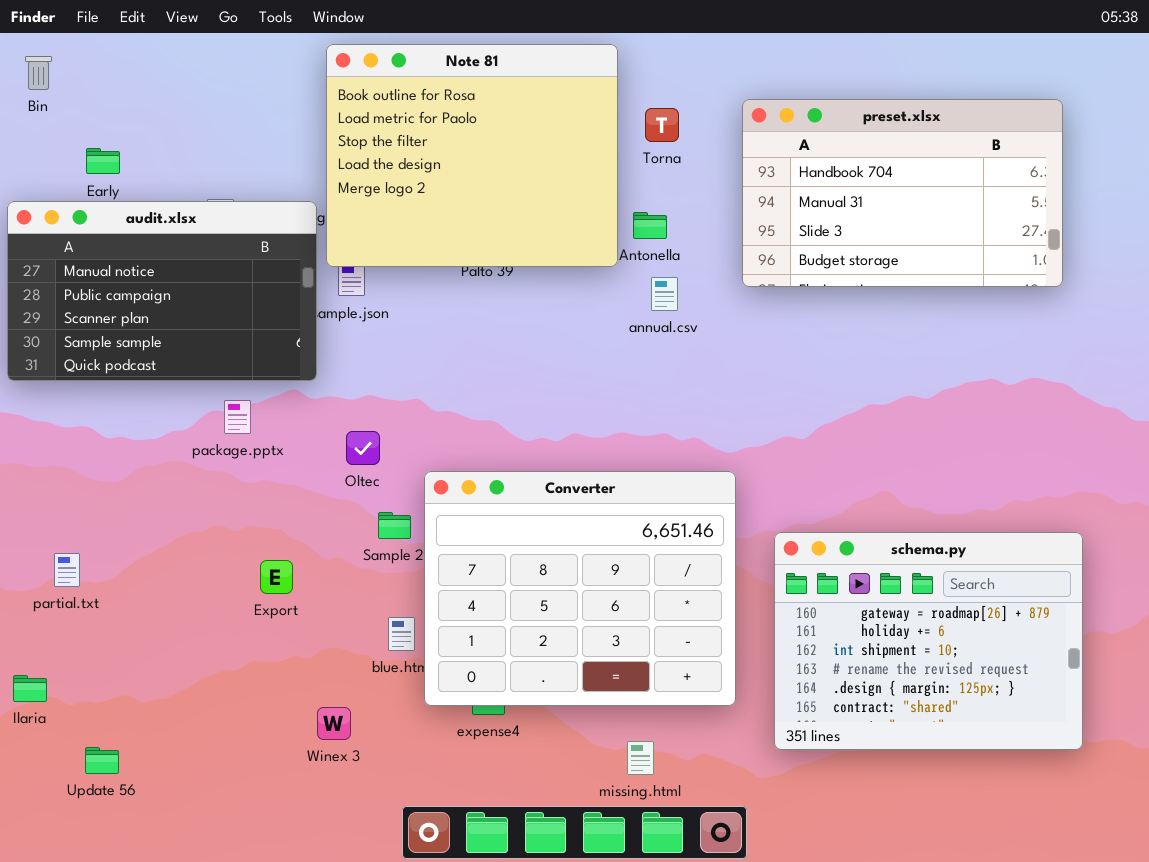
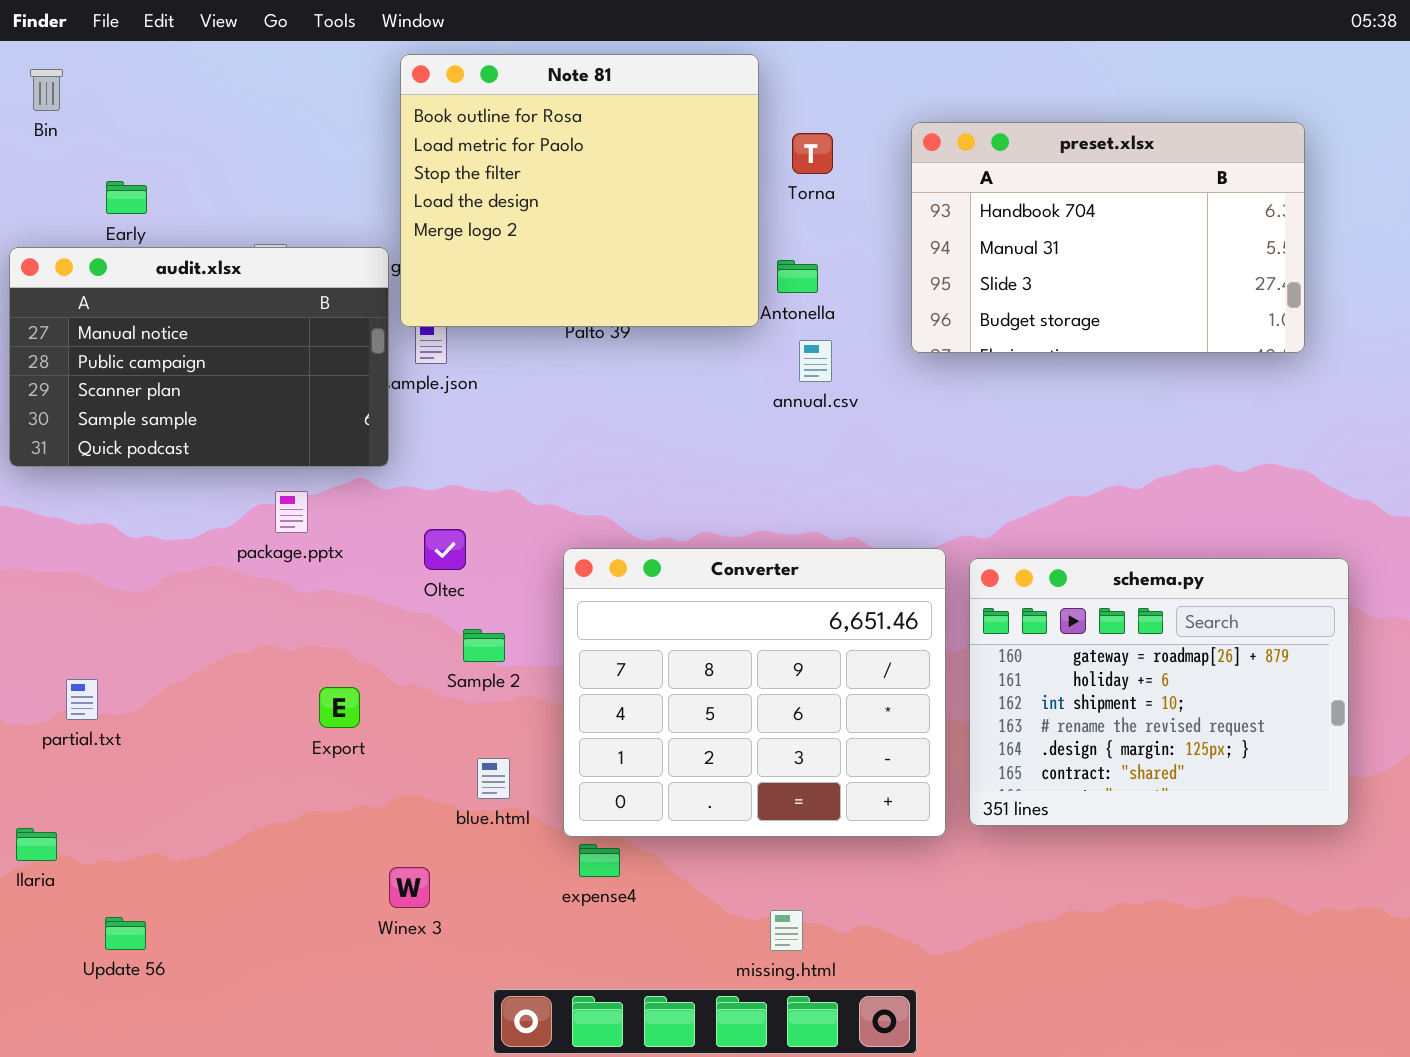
Converter: [424,471,736,706] -> [563,548,946,837], moved
schema.py: [774,532,1083,750] -> [969,558,1349,826], moved

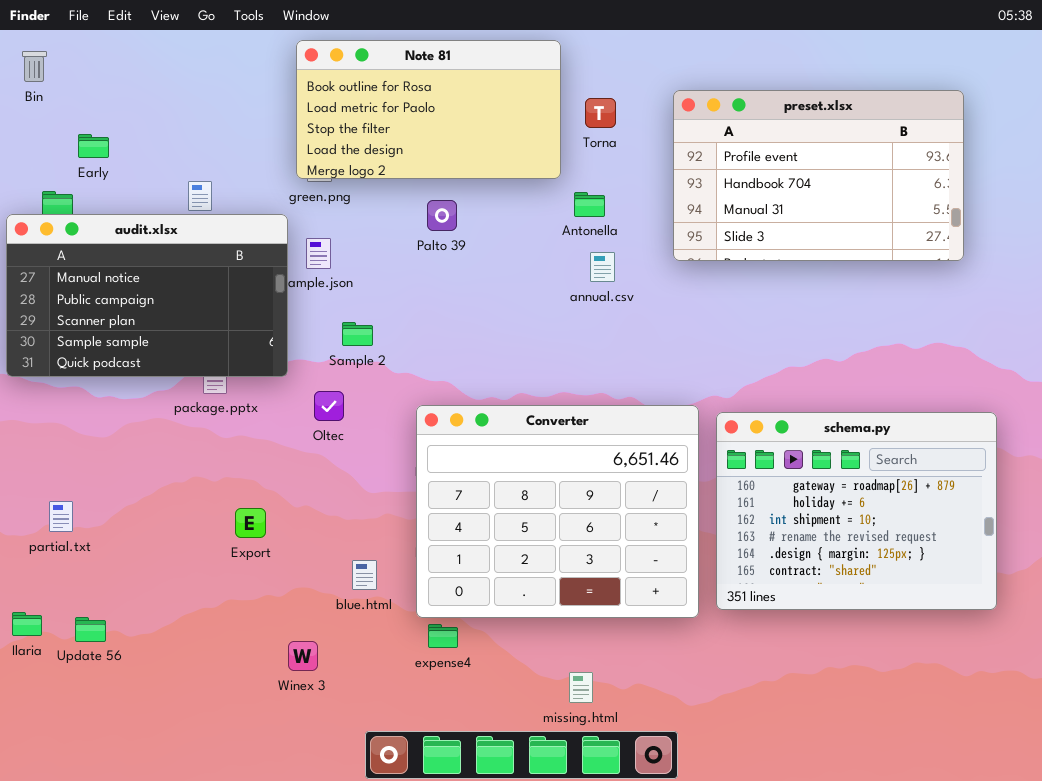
Note 81: [400,54,759,327] -> [296,40,561,179], resized
preset.xlsx: [911,122,1305,353] -> [673,90,964,261], scrolled up 1 row
audit.xlsx: [9,247,389,467] -> [6,214,288,377], moved
Sample 2: [463,629,505,662] -> [342,322,373,346], moved
Update 56: [105,917,146,950] -> [75,617,106,642], moved

